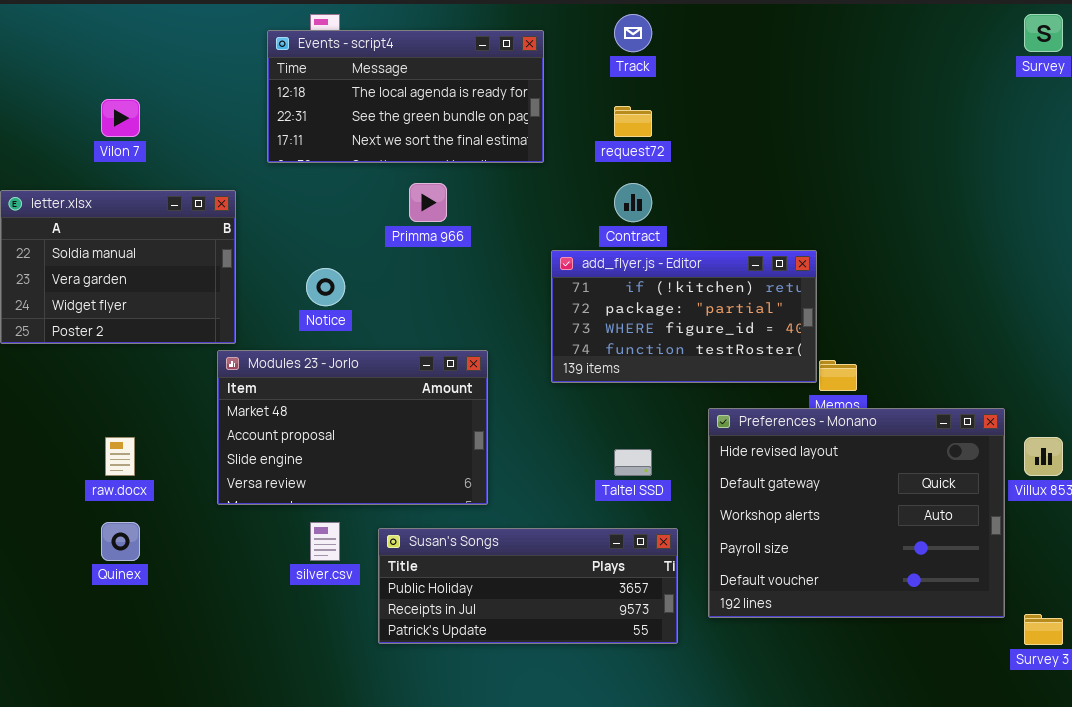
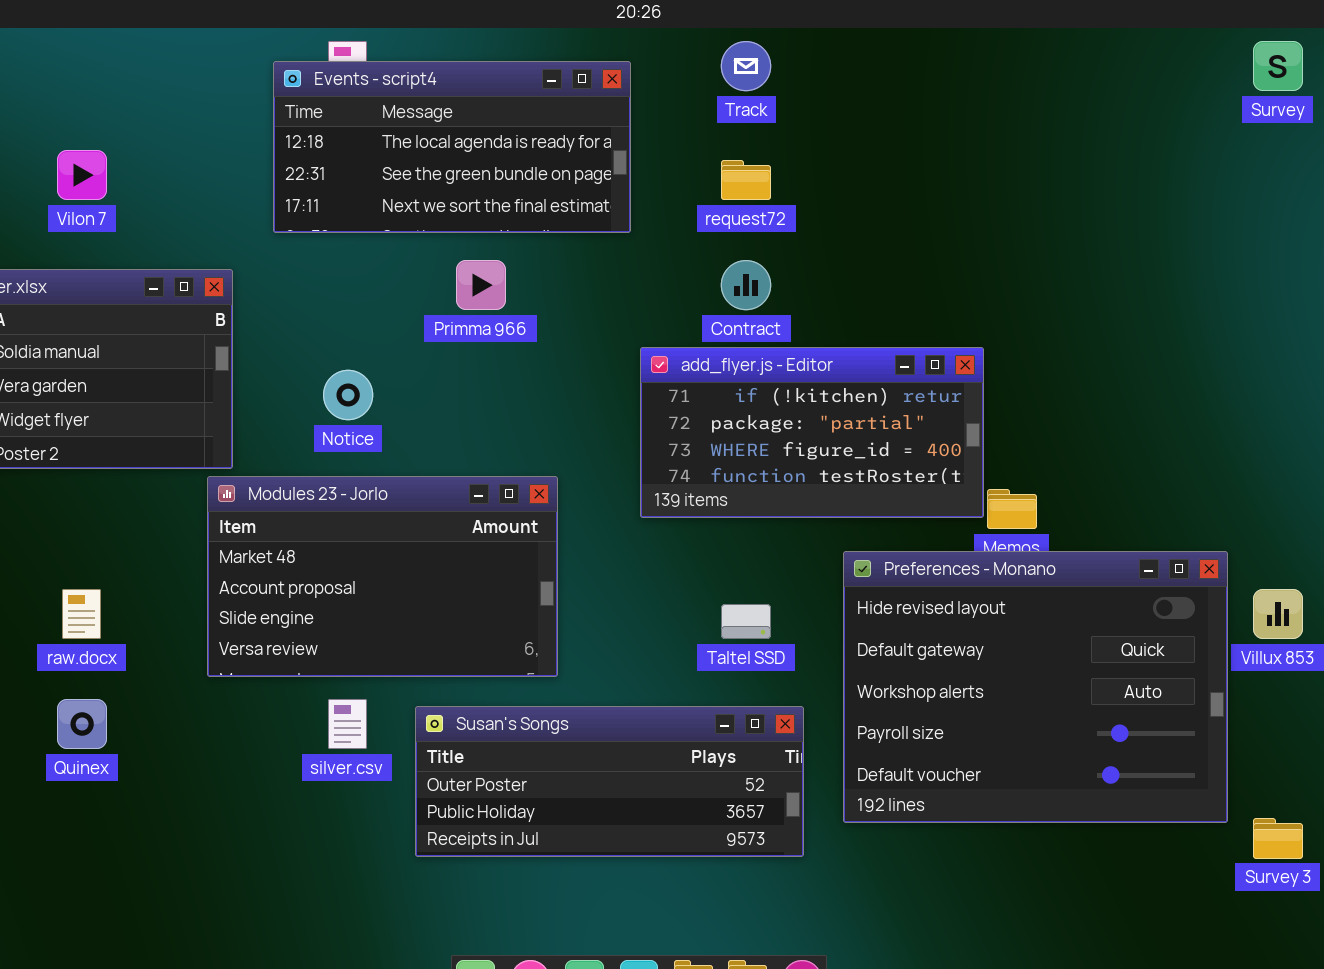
Susan's Songs: [378,528,678,644] -> [415,706,804,857], scrolled up 1 row

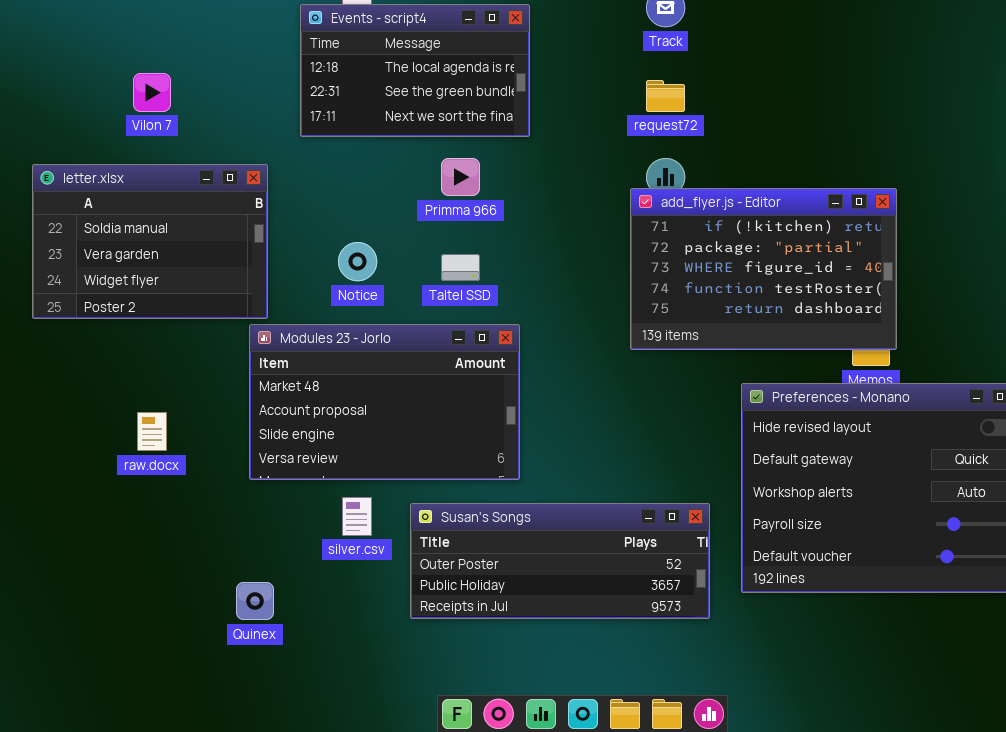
Events - script4: [273,61,631,233] -> [300,4,530,137], resized
add_flyer.js - Editor: [640,347,984,518] -> [630,188,897,350], moved, resized
Taltel SSD: [721,604,771,639] -> [441,254,480,281], moved
Quinex: [57,699,107,749] -> [236,582,274,620], moved

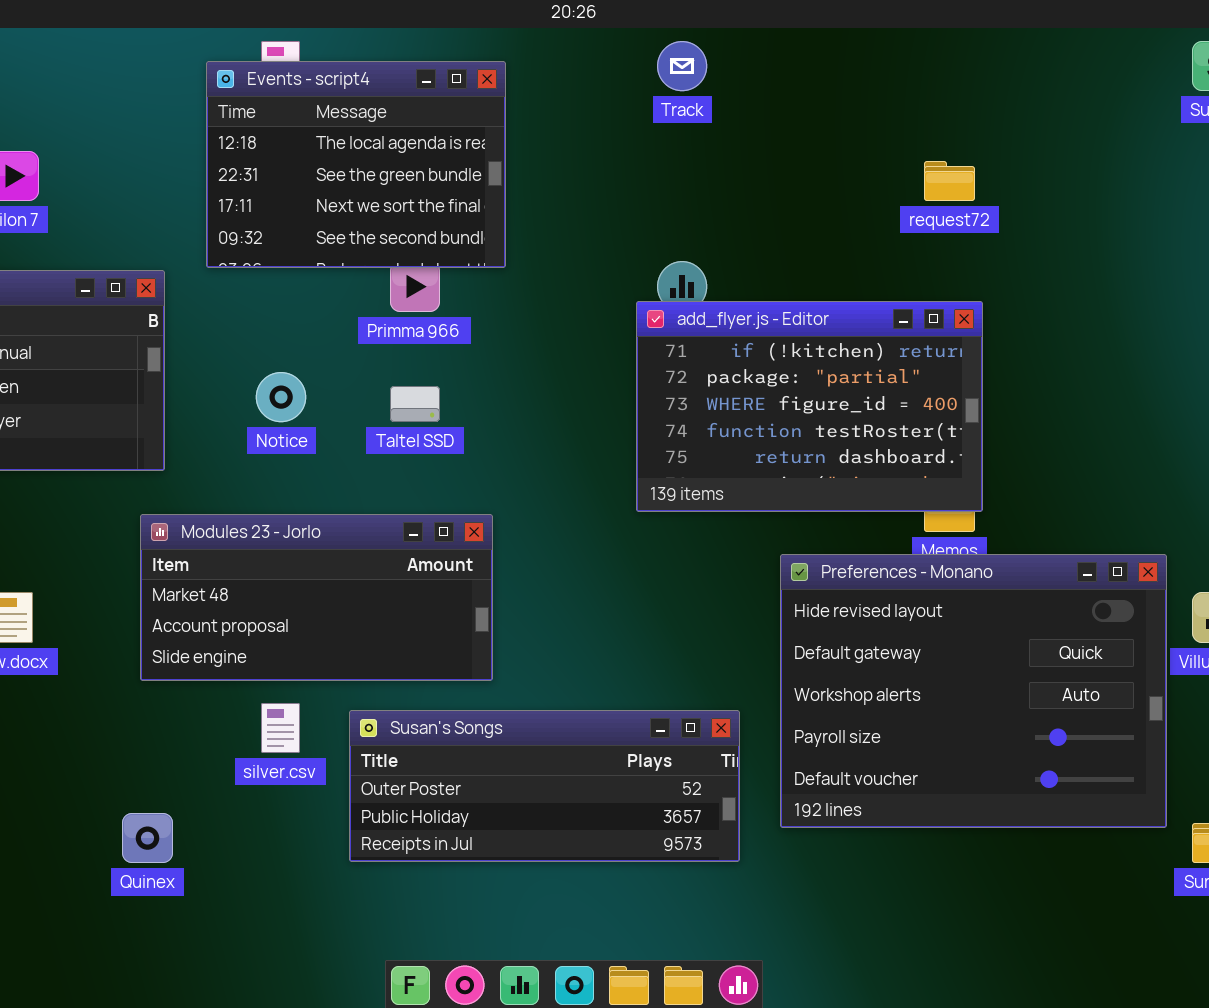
Events - script4: [300,4,530,137] -> [206,61,506,268], resized
request72: [646,80,685,112] -> [924,161,975,201], moved
Modules 23 - Jorlo: [249,324,520,480] -> [140,514,493,681], resized

